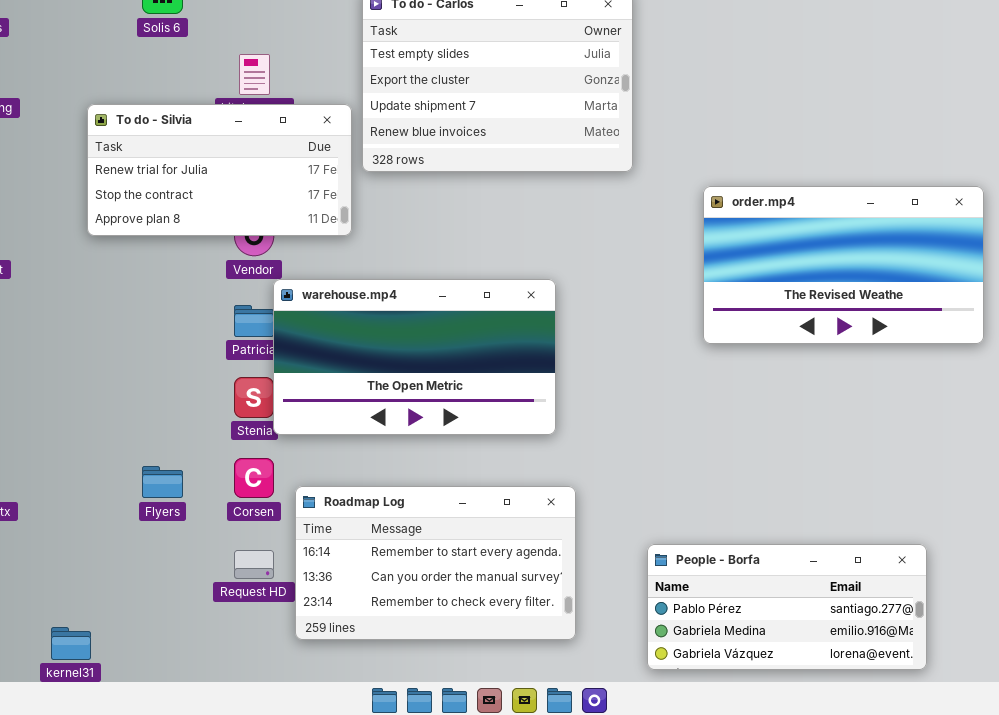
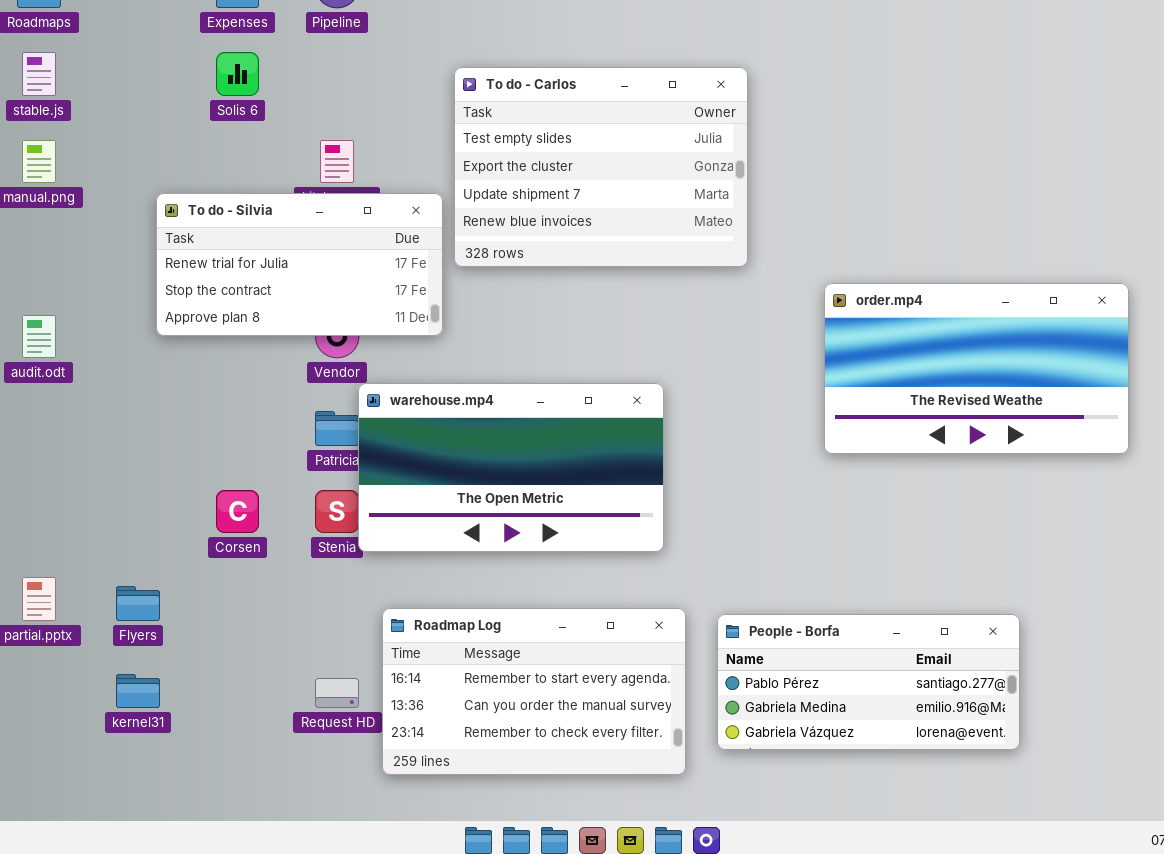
Corsen: [234,458,274,498] -> [216,490,259,533], moved
Flyers: [142,466,183,498] -> [116,586,160,621], moved
People - Borfa: [647,544,927,670] -> [717,614,1020,750], moved
kernel31: [51,627,91,660] -> [116,674,160,708], moved

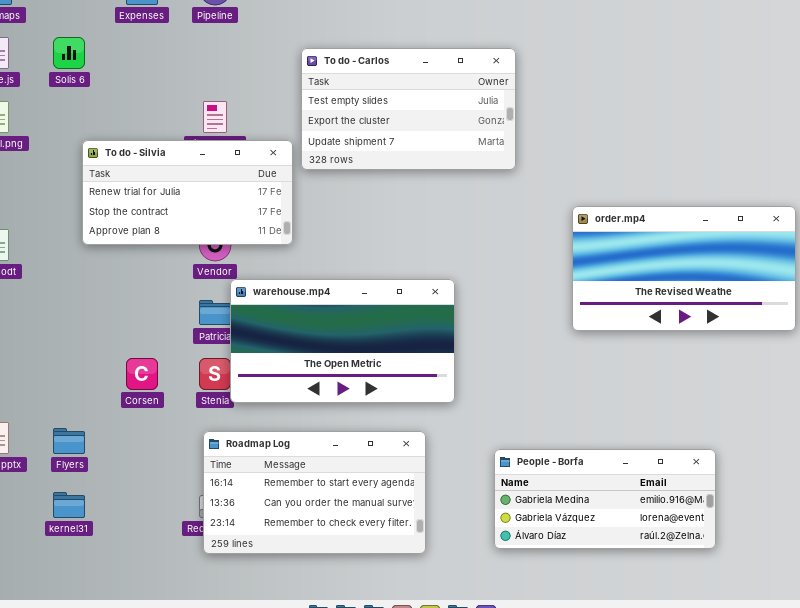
Solis 6: [216,52,259,96] -> [53,37,85,69], moved
To do - Carlos: [454,67,748,267] -> [301,48,516,170], resized
Roadmap Log: [382,608,686,775] -> [203,431,426,554], moved
People - Borfa: [717,614,1020,750] -> [494,449,716,549], scrolled down 1 row

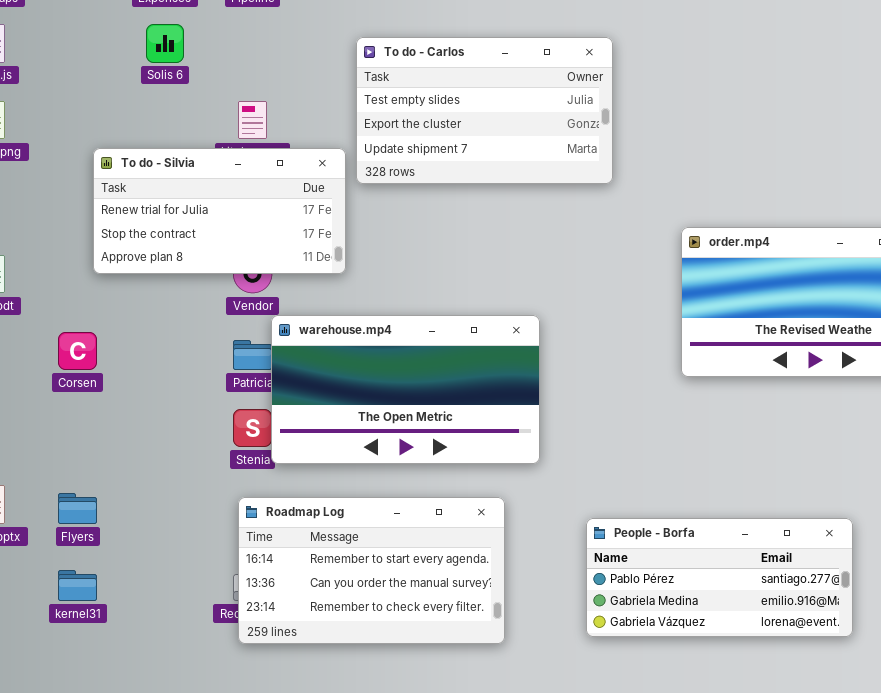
Solis 6: [53,37,85,69] -> [146,24,184,63], moved
Corsen: [126,358,158,390] -> [58,332,97,370], moved
People - Borfa: [494,449,716,549] -> [586,518,853,637], scrolled up 1 row

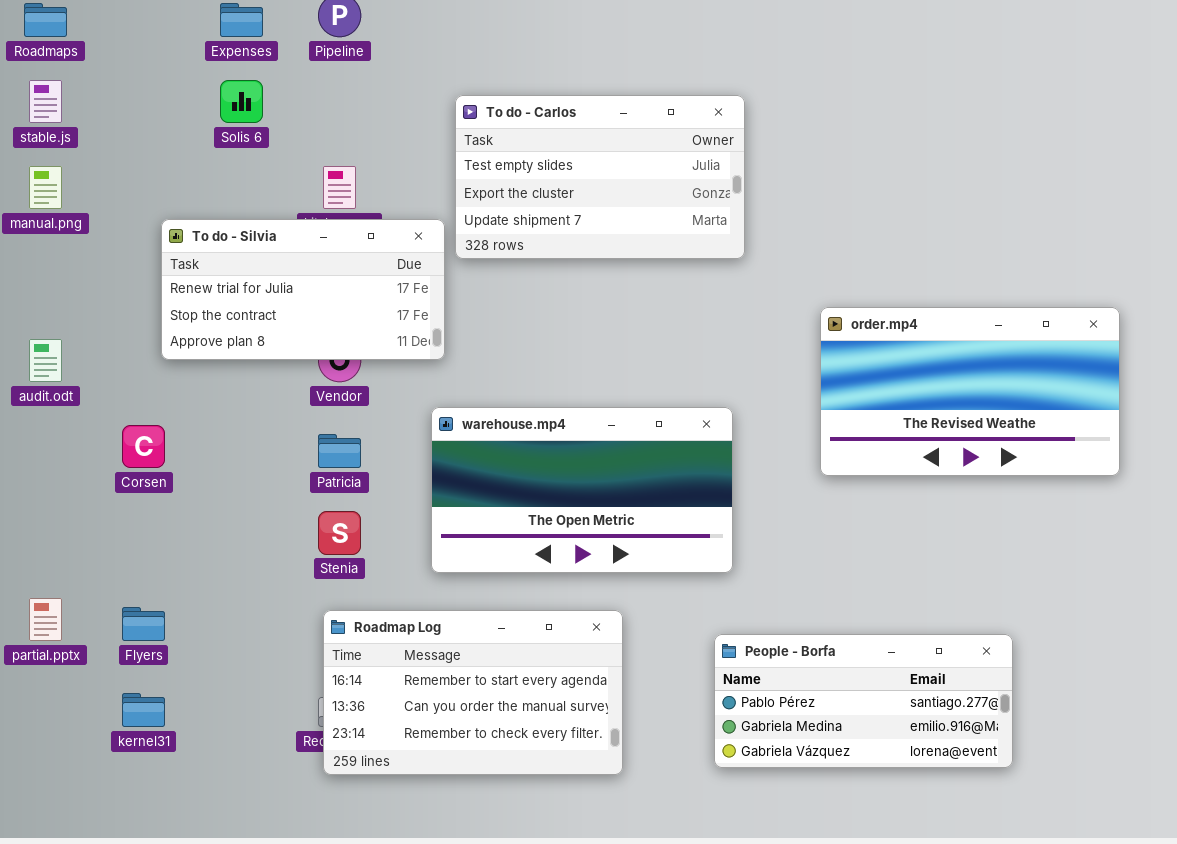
warehouse.mp4: [271,315,540,464] -> [431,407,733,573], moved

